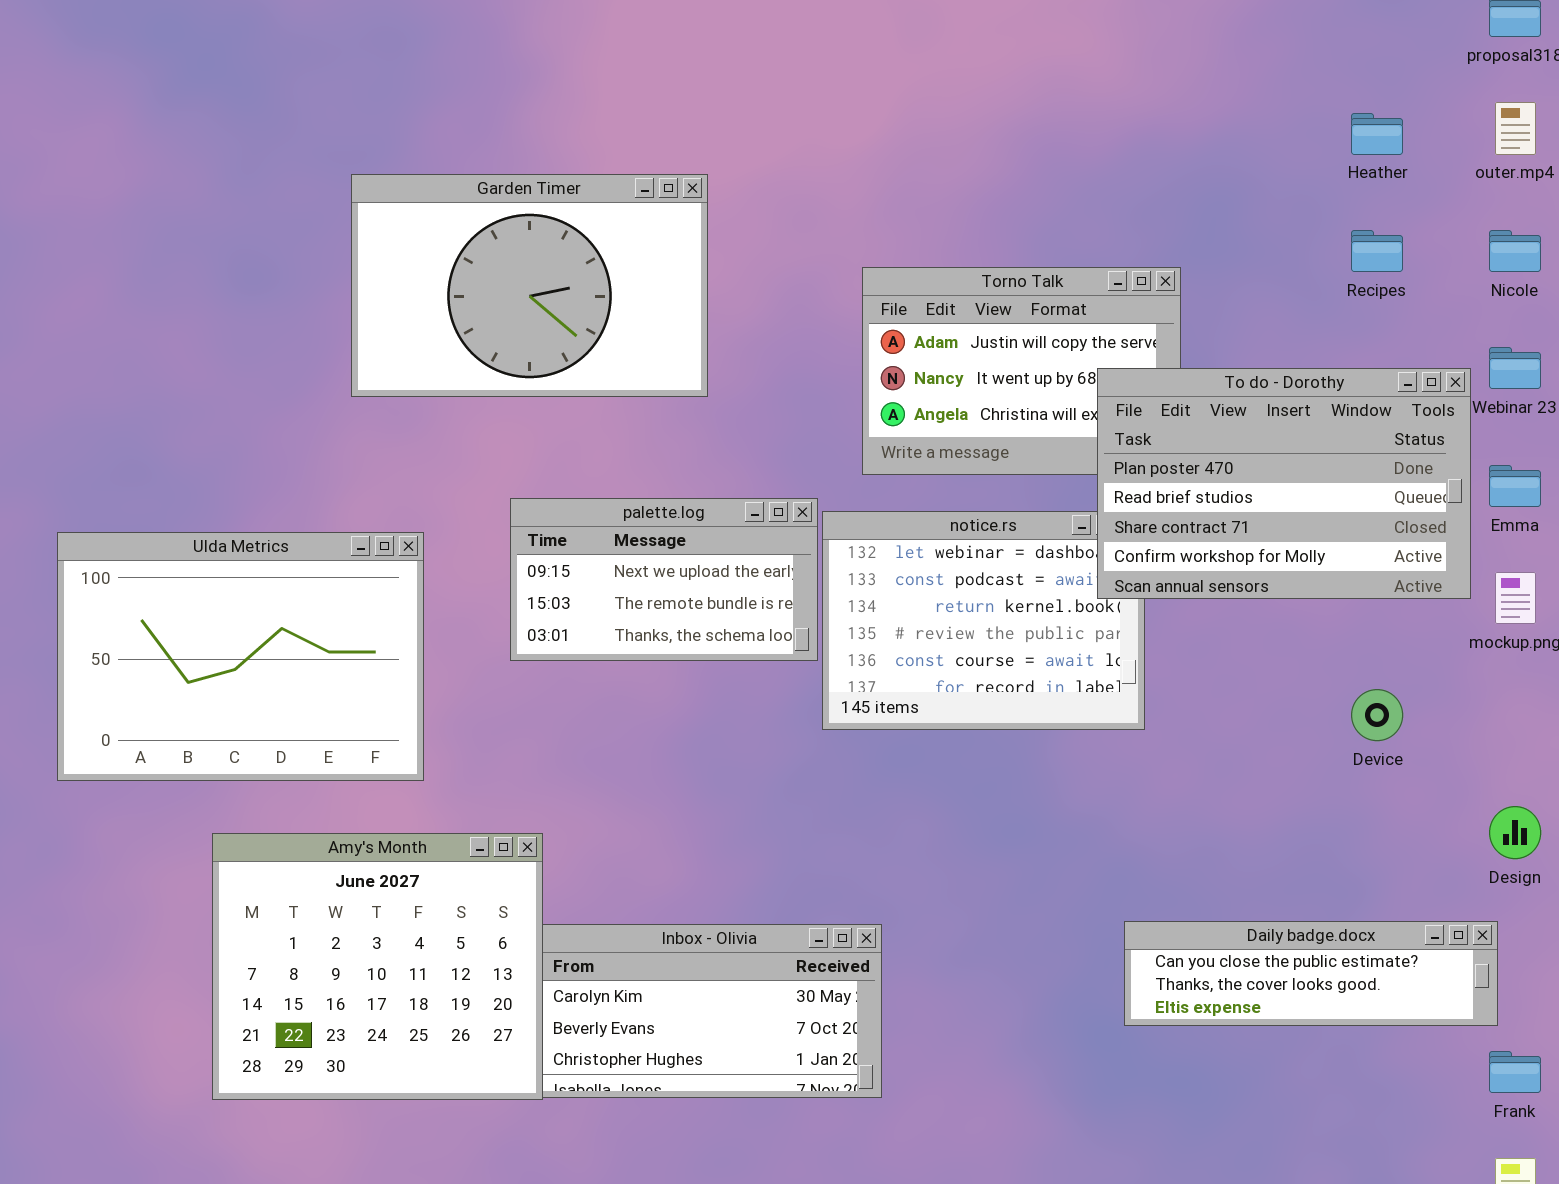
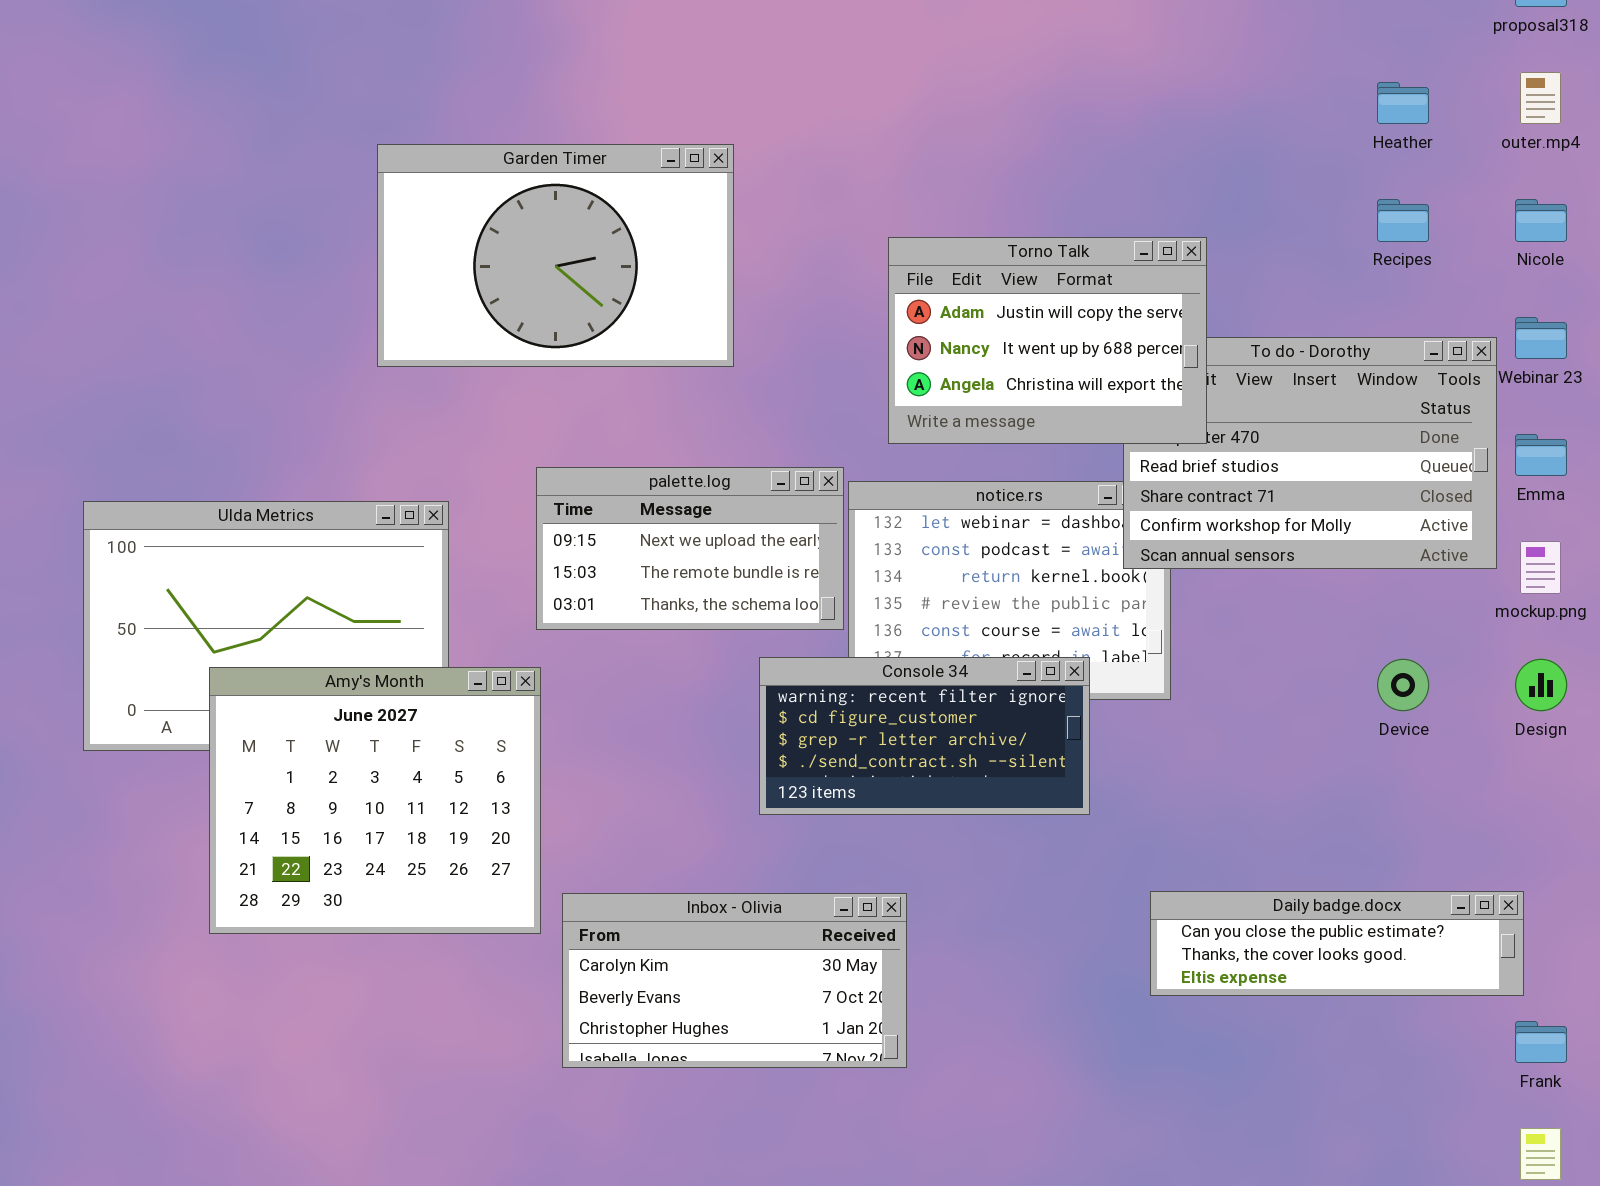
Torno Talk: [862,267,1181,475] -> [888,237,1207,444], raised
Console 34: none -> [759,657,1090,815], opened
Design: [1489,806,1541,859] -> [1515,659,1567,711], moved
Amy's Month: [212,833,543,1100] -> [209,667,541,934], moved

